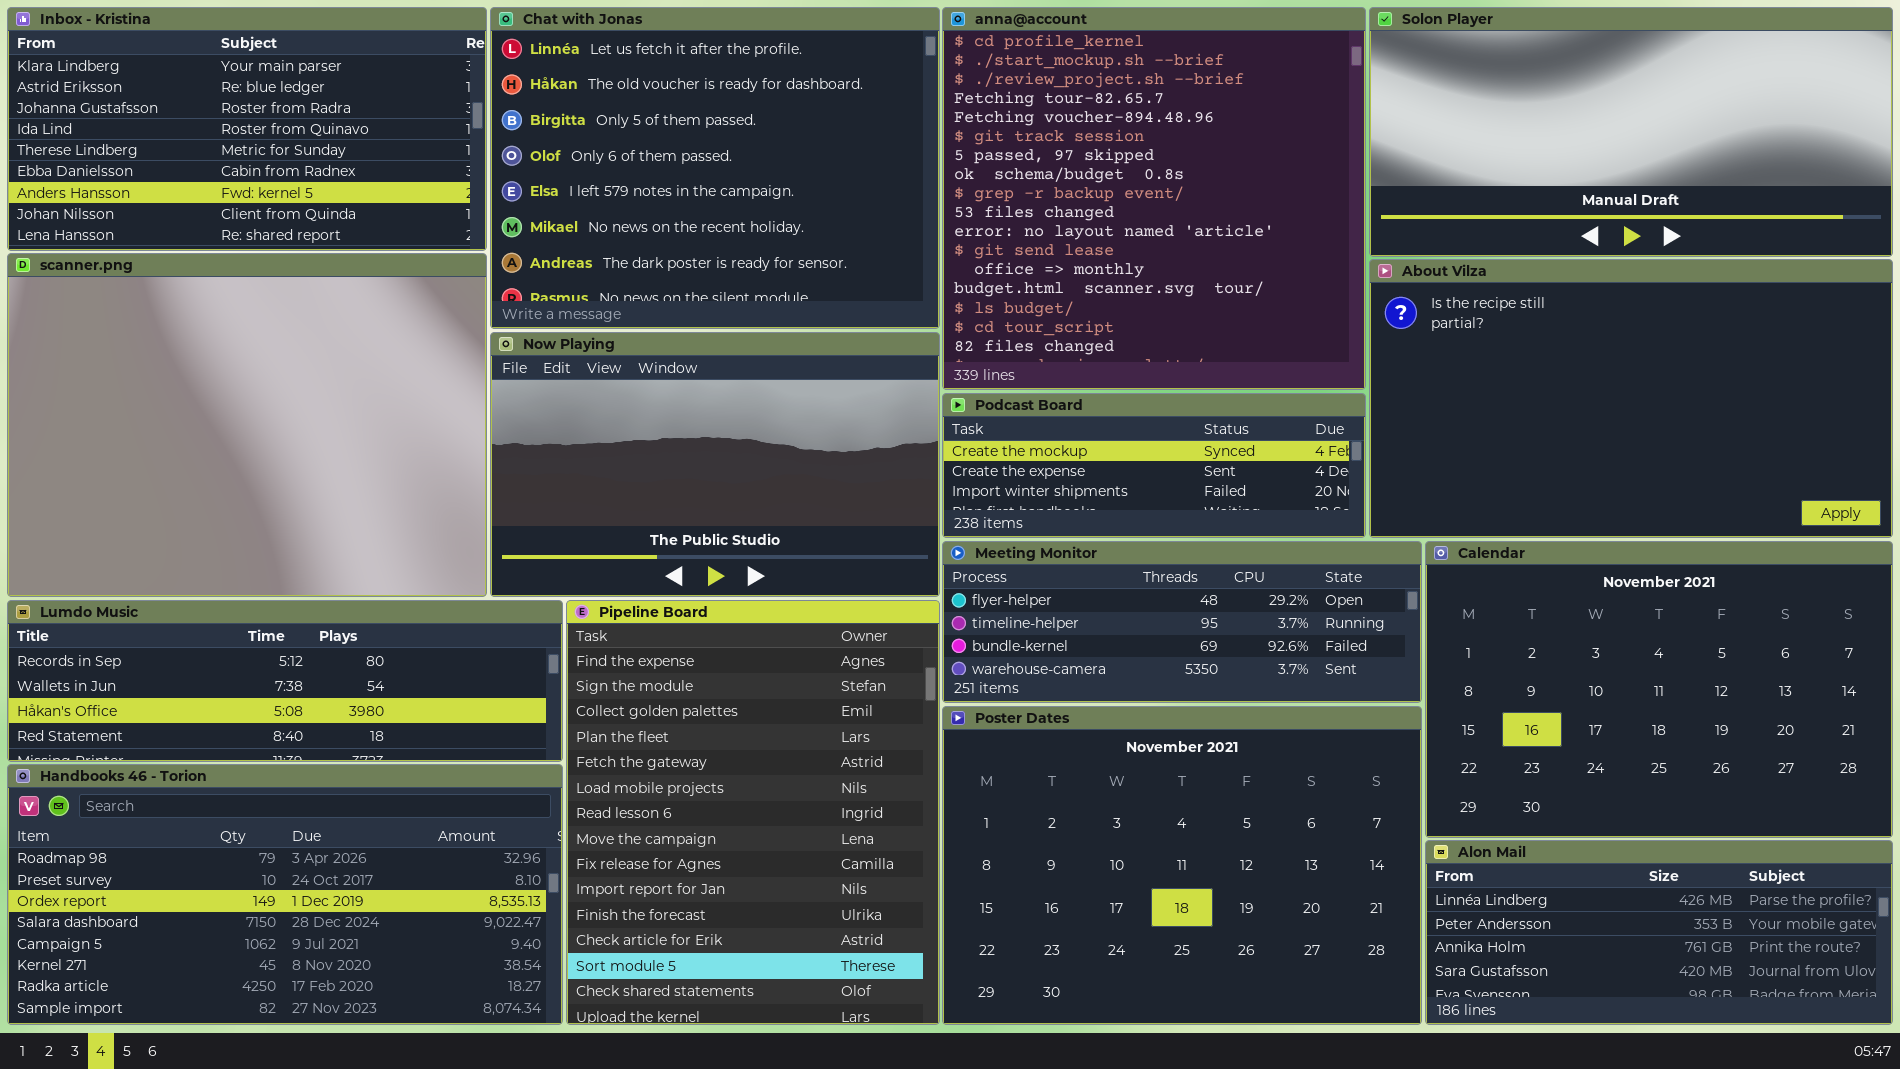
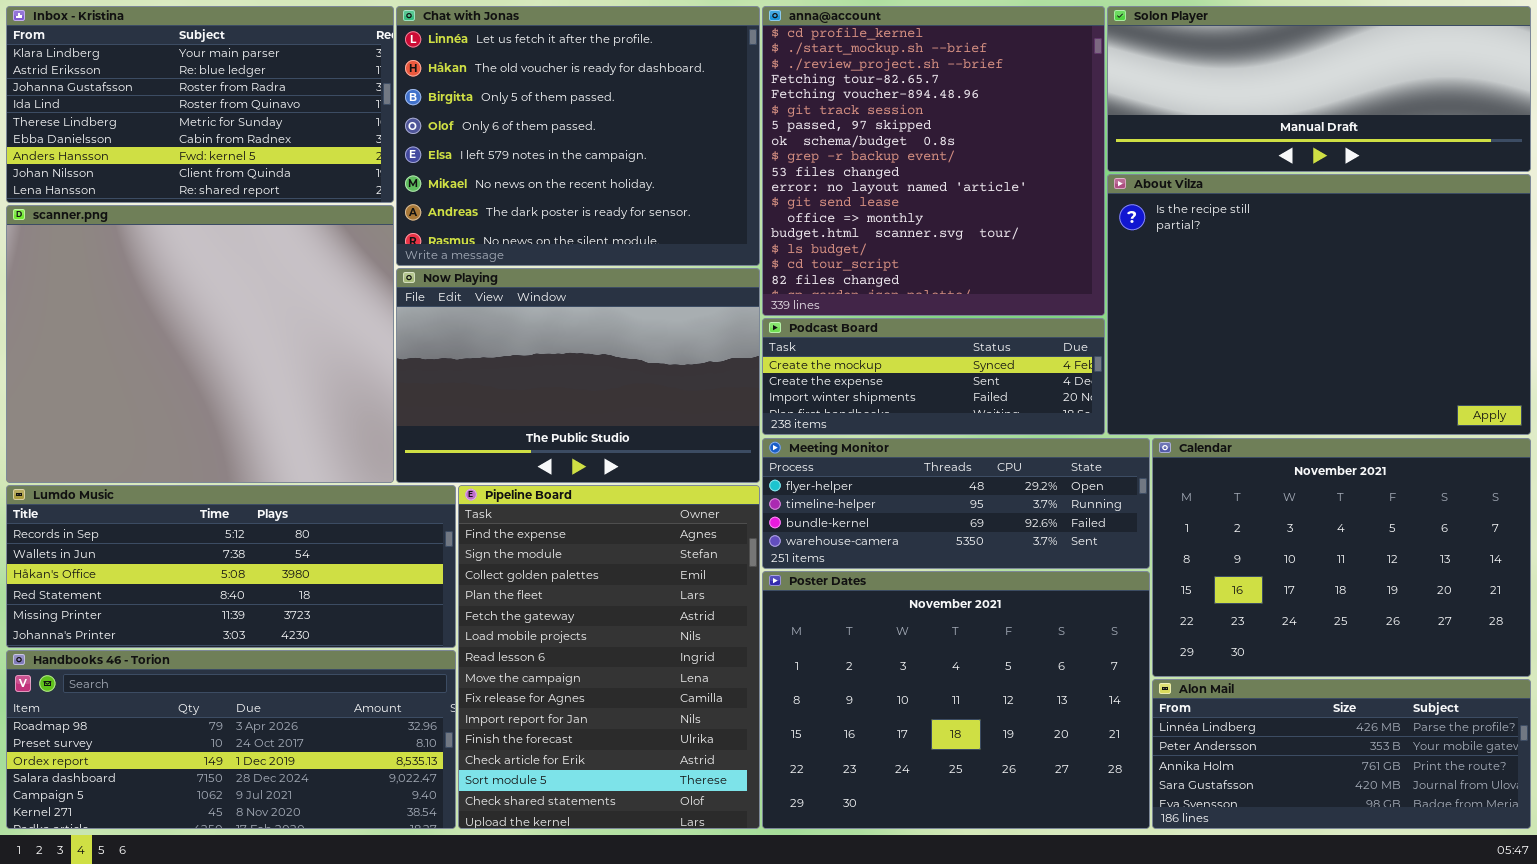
Solon Player: [1369,7,1893,257] -> [1107,6,1531,172], resized
About Vilza: [1369,259,1893,538] -> [1107,174,1531,435], resized
Lumdo Music: [7,600,563,762] -> [6,485,456,648], resized
Handbooks 46 - Torion: [7,764,563,1025] -> [6,650,456,829], resized

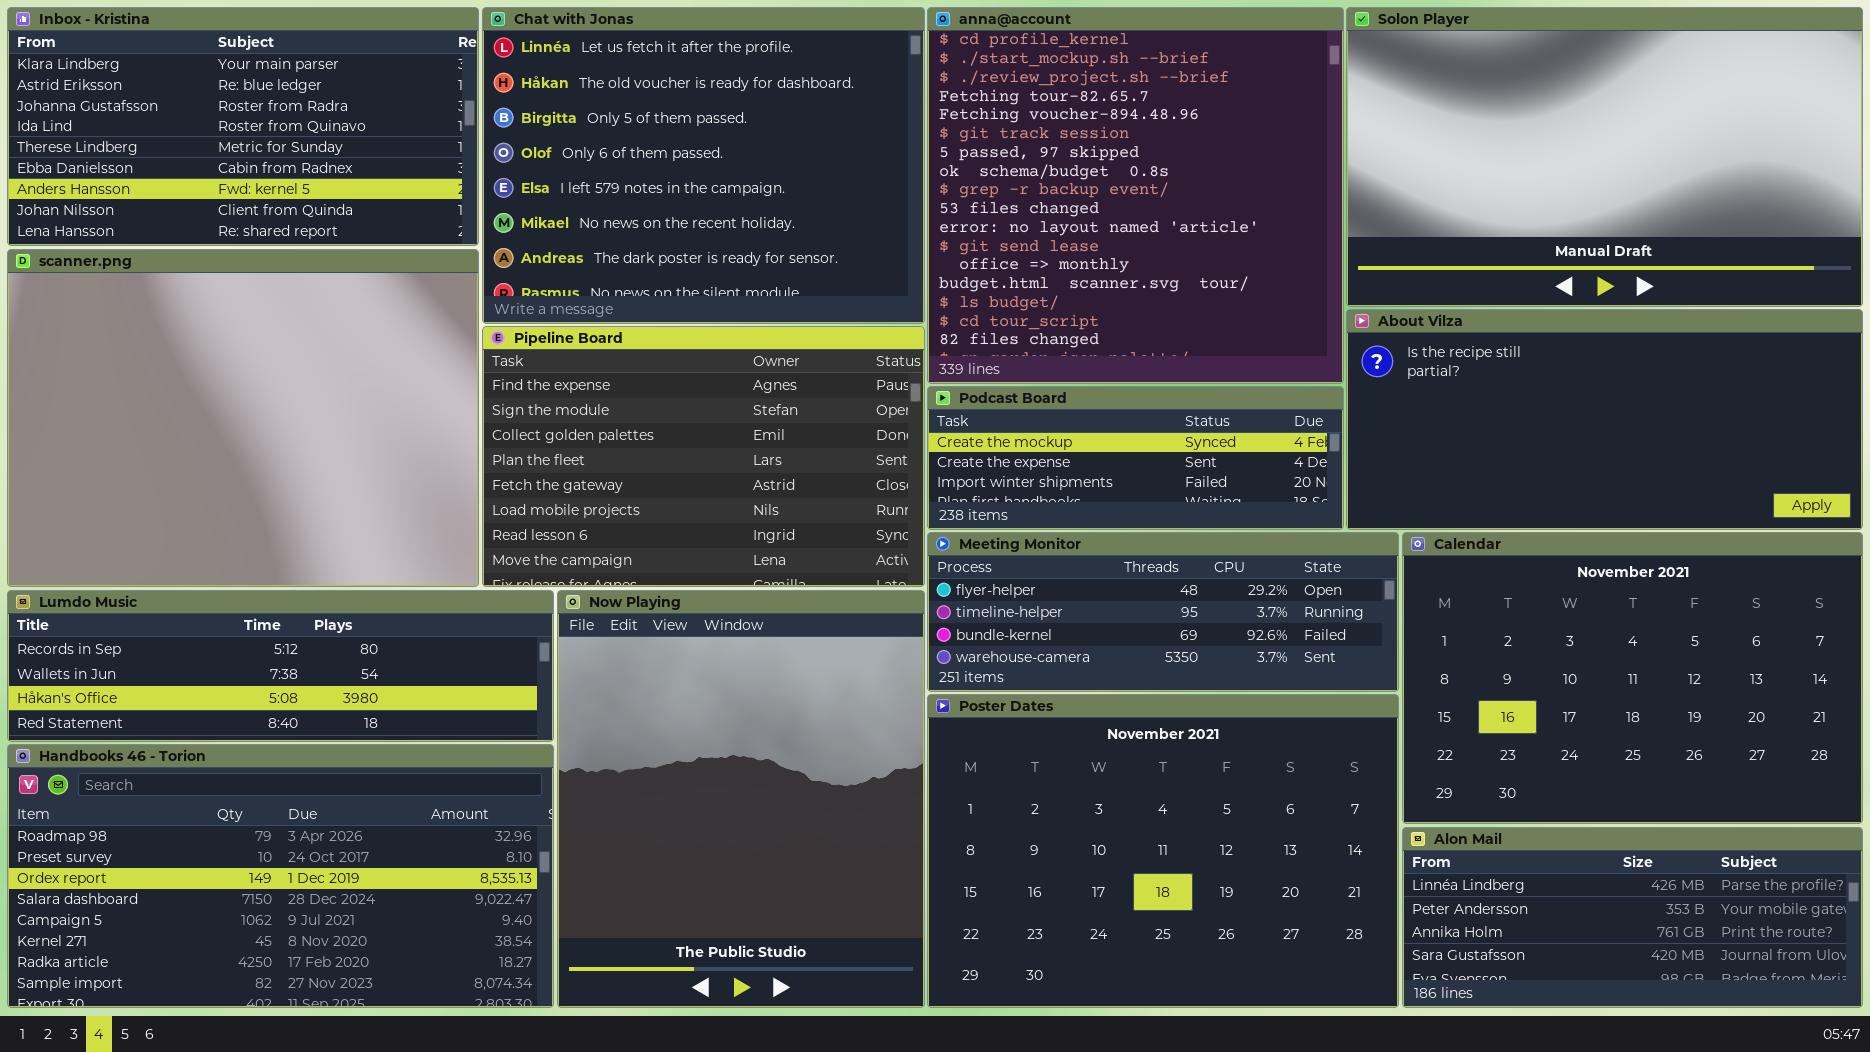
Solon Player: [1107,6,1531,172] -> [1346,7,1863,307], resized
About Vilza: [1107,174,1531,435] -> [1346,309,1863,530], resized
Now Playing: [396,268,760,483] -> [557,590,925,1008], moved, resized
Lumdo Music: [6,485,456,648] -> [7,590,554,742], resized
Pipeline Board: [458,485,760,829] -> [482,326,925,587], moved, resized
Handbooks 46 - Torion: [6,650,456,829] -> [7,744,554,1008], resized

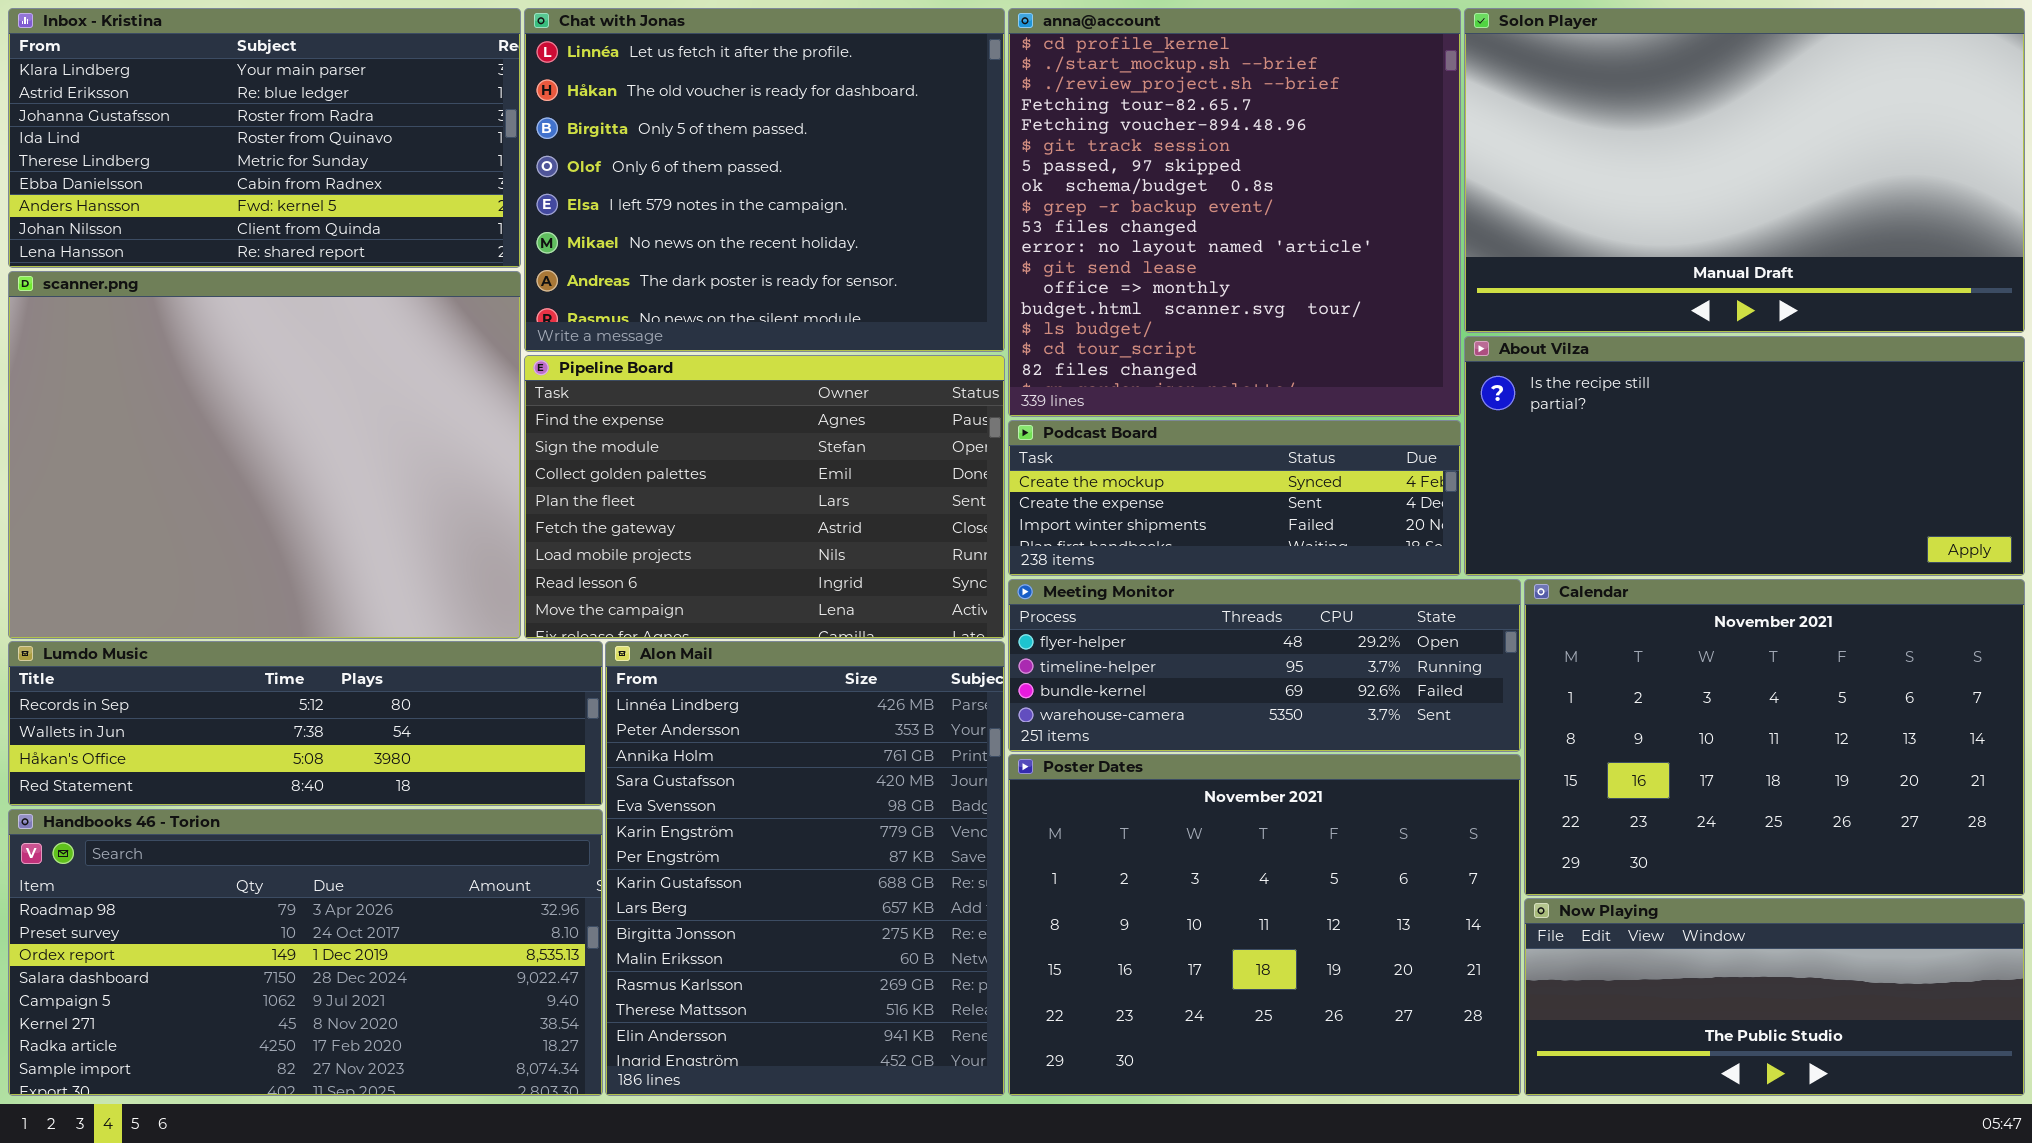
Now Playing: [557,590,925,1008] -> [1524,898,2025,1096], moved, resized
Alon Mail: [1402,827,1863,1008] -> [605,641,1005,1096], moved, resized

